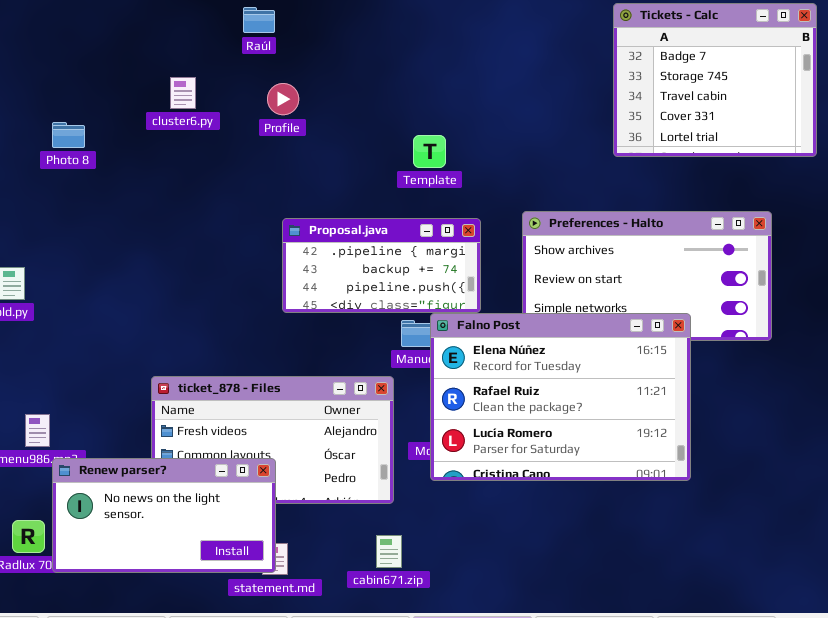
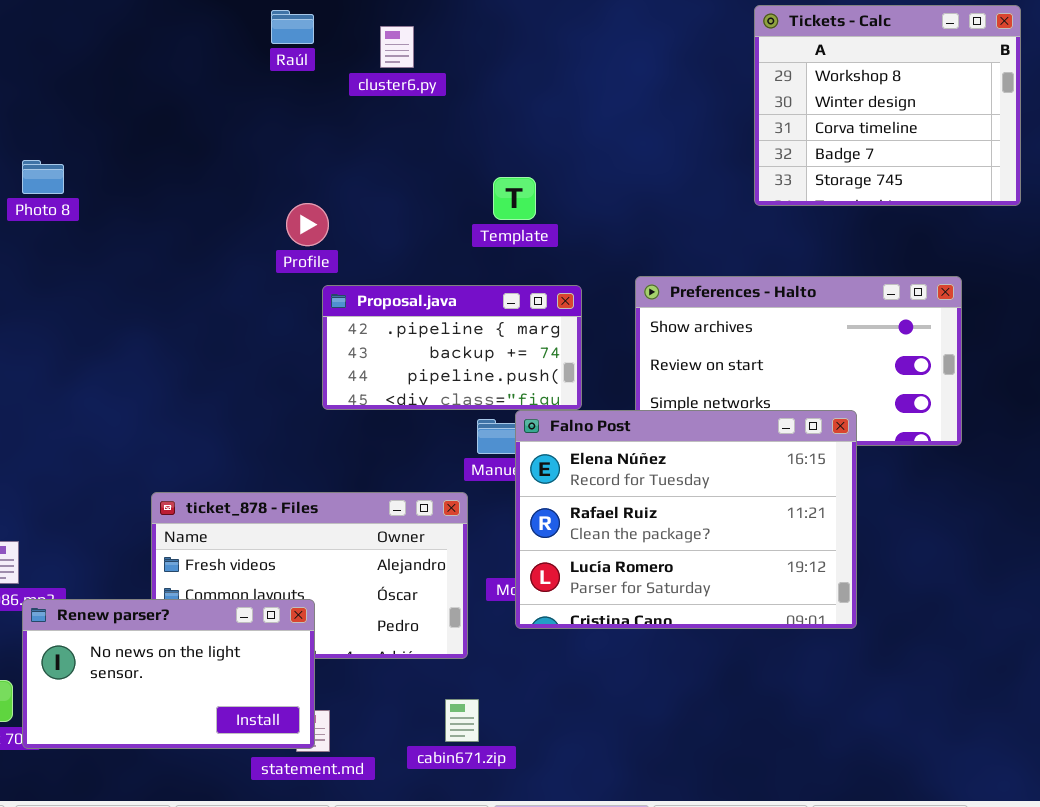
Tickets - Calc: [613,3,817,157] -> [754,5,1021,206], scrolled up 3 rows
cluster6.py: [170,77,196,109] -> [380,26,414,68], moved
Profile: [267,83,299,115] -> [286,203,329,246], moved

